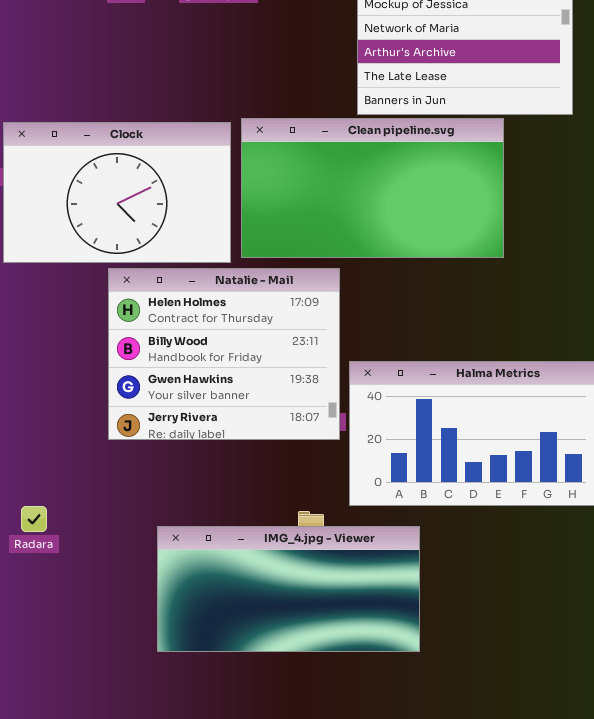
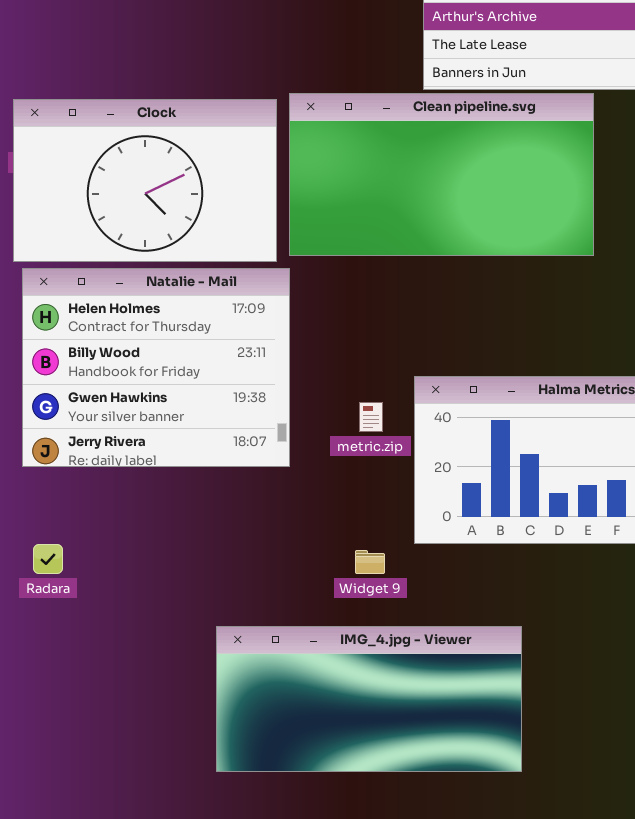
Natalie - Mail: [108,268,340,440] -> [22,268,290,467], moved
IMG_4.jpg - Viewer: [157,526,420,652] -> [216,626,522,772], moved

